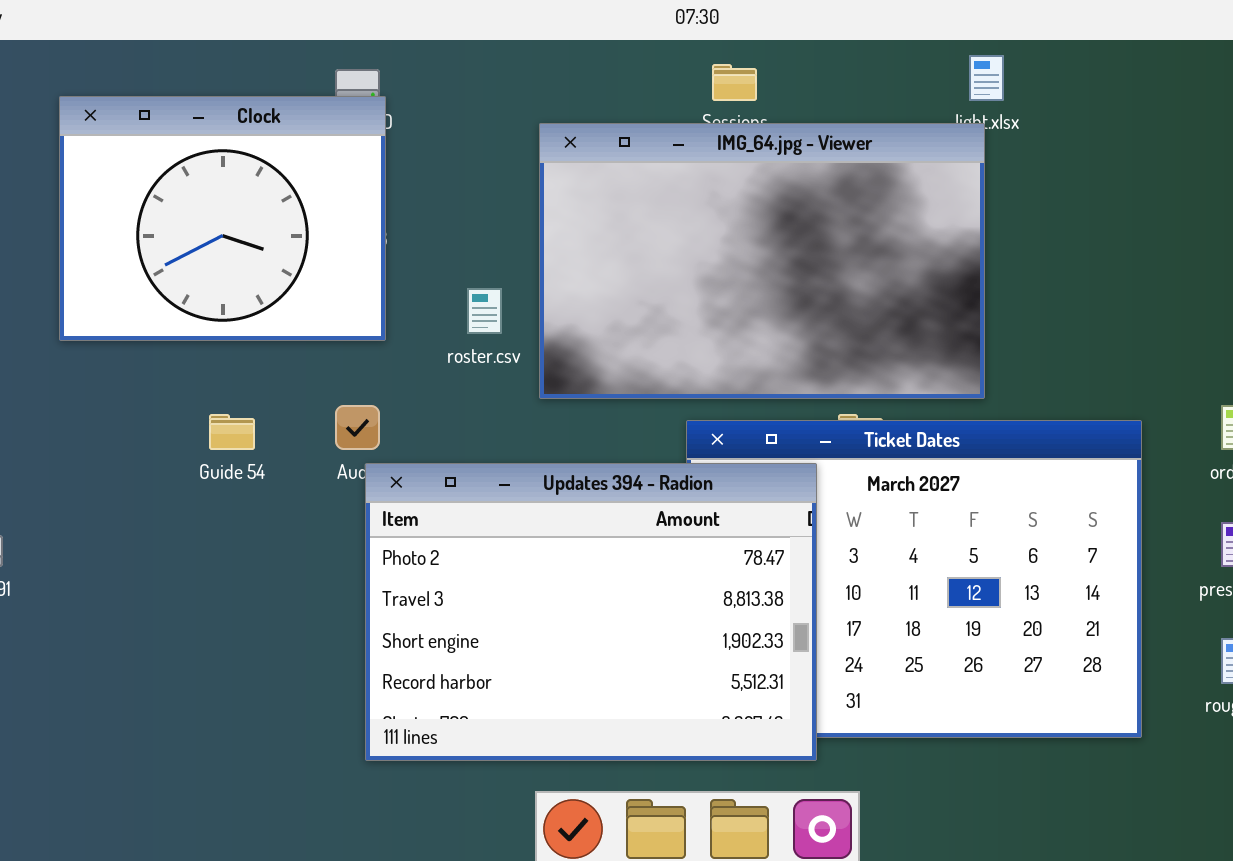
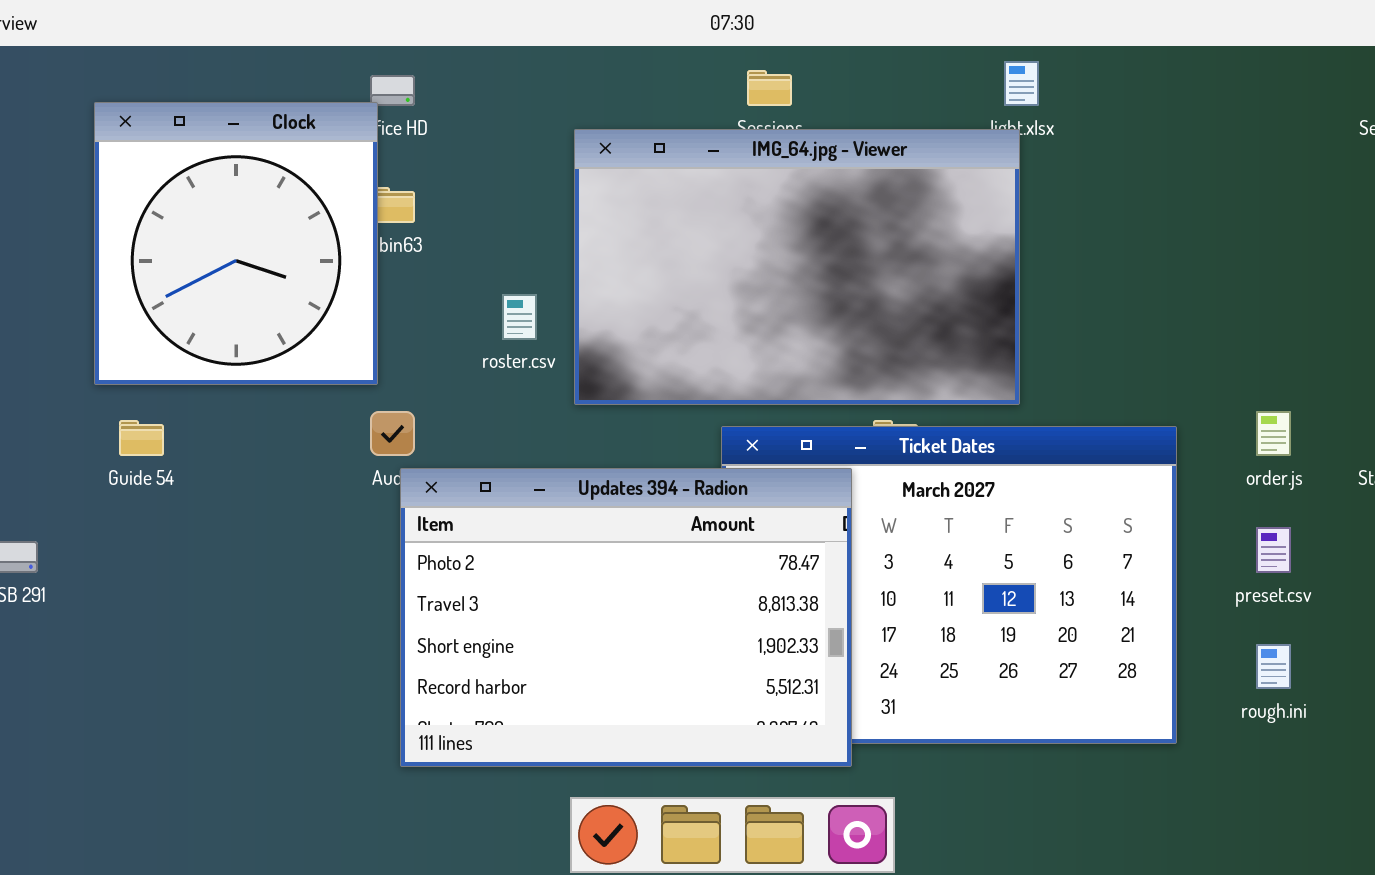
Clock: [59,96,386,341] -> [94,102,378,385], resized
Guide 54: [209,414,255,450] -> [119,420,164,456], moved

